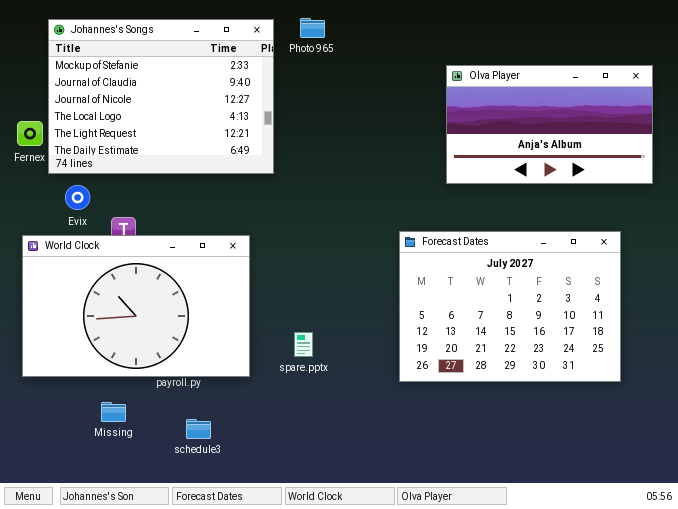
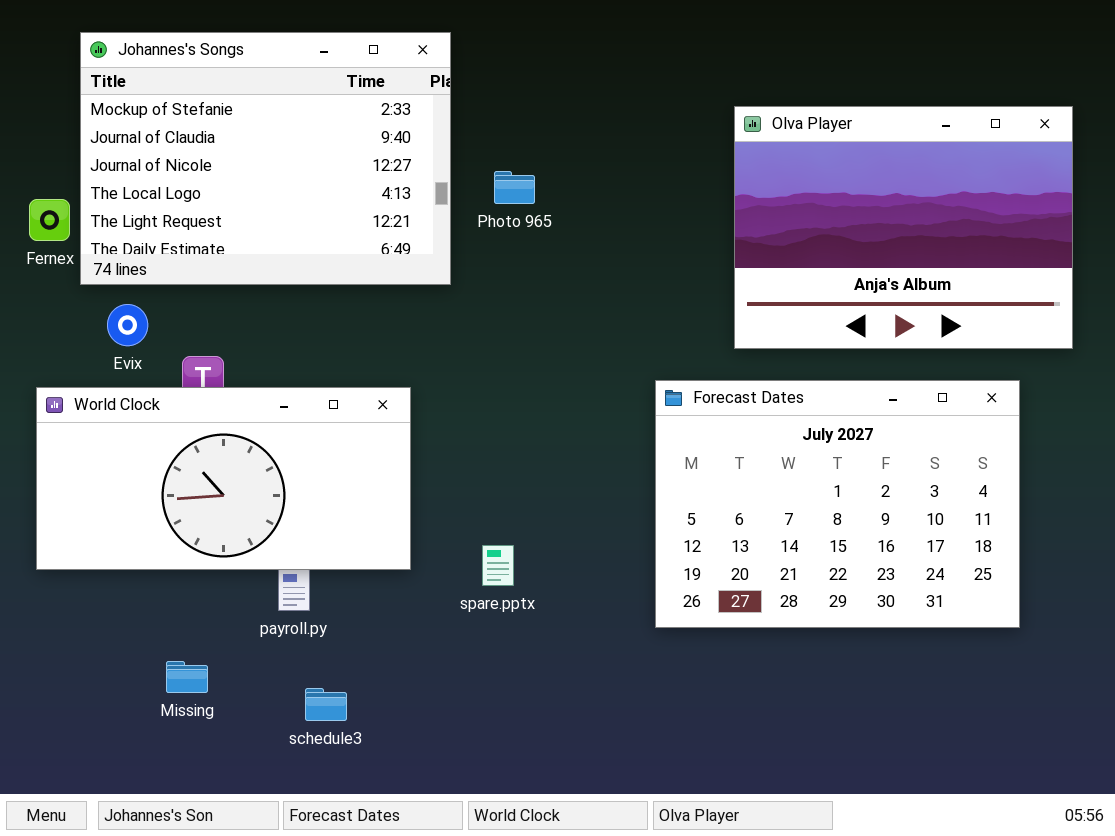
Photo 965: [300,18,325,38] -> [494,171,535,204], moved
Olva Player: [446,65,653,184] -> [734,106,1073,349], resized
World Clock: [22,235,250,377] -> [36,387,411,570], resized

